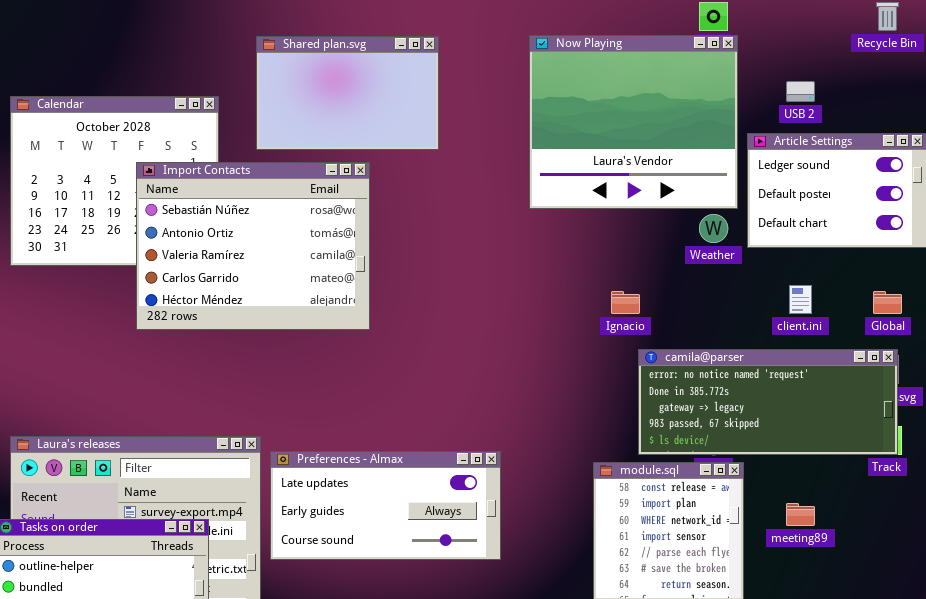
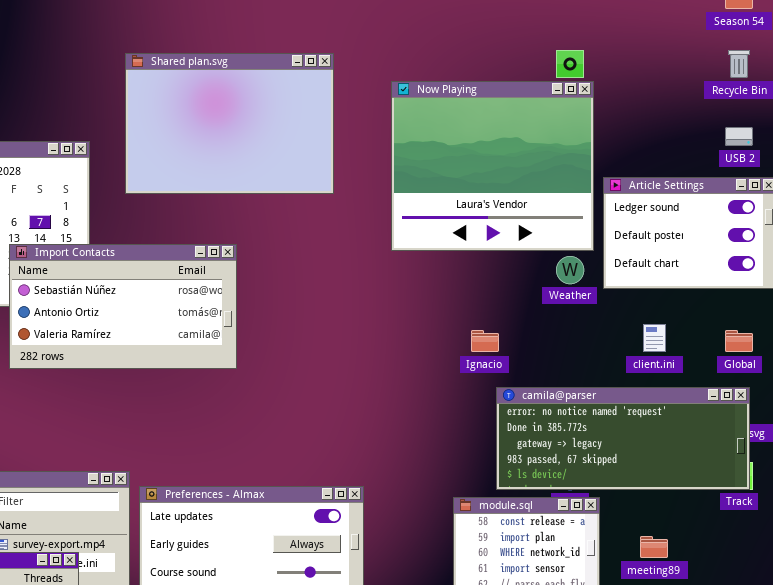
Shared plan.svg: [256,36,439,150] -> [125,53,334,194], resized
USB 2: [786,81,815,102] -> [725,127,753,146], moved
Import Contacts: [136,162,370,330] -> [9,244,237,369], resized

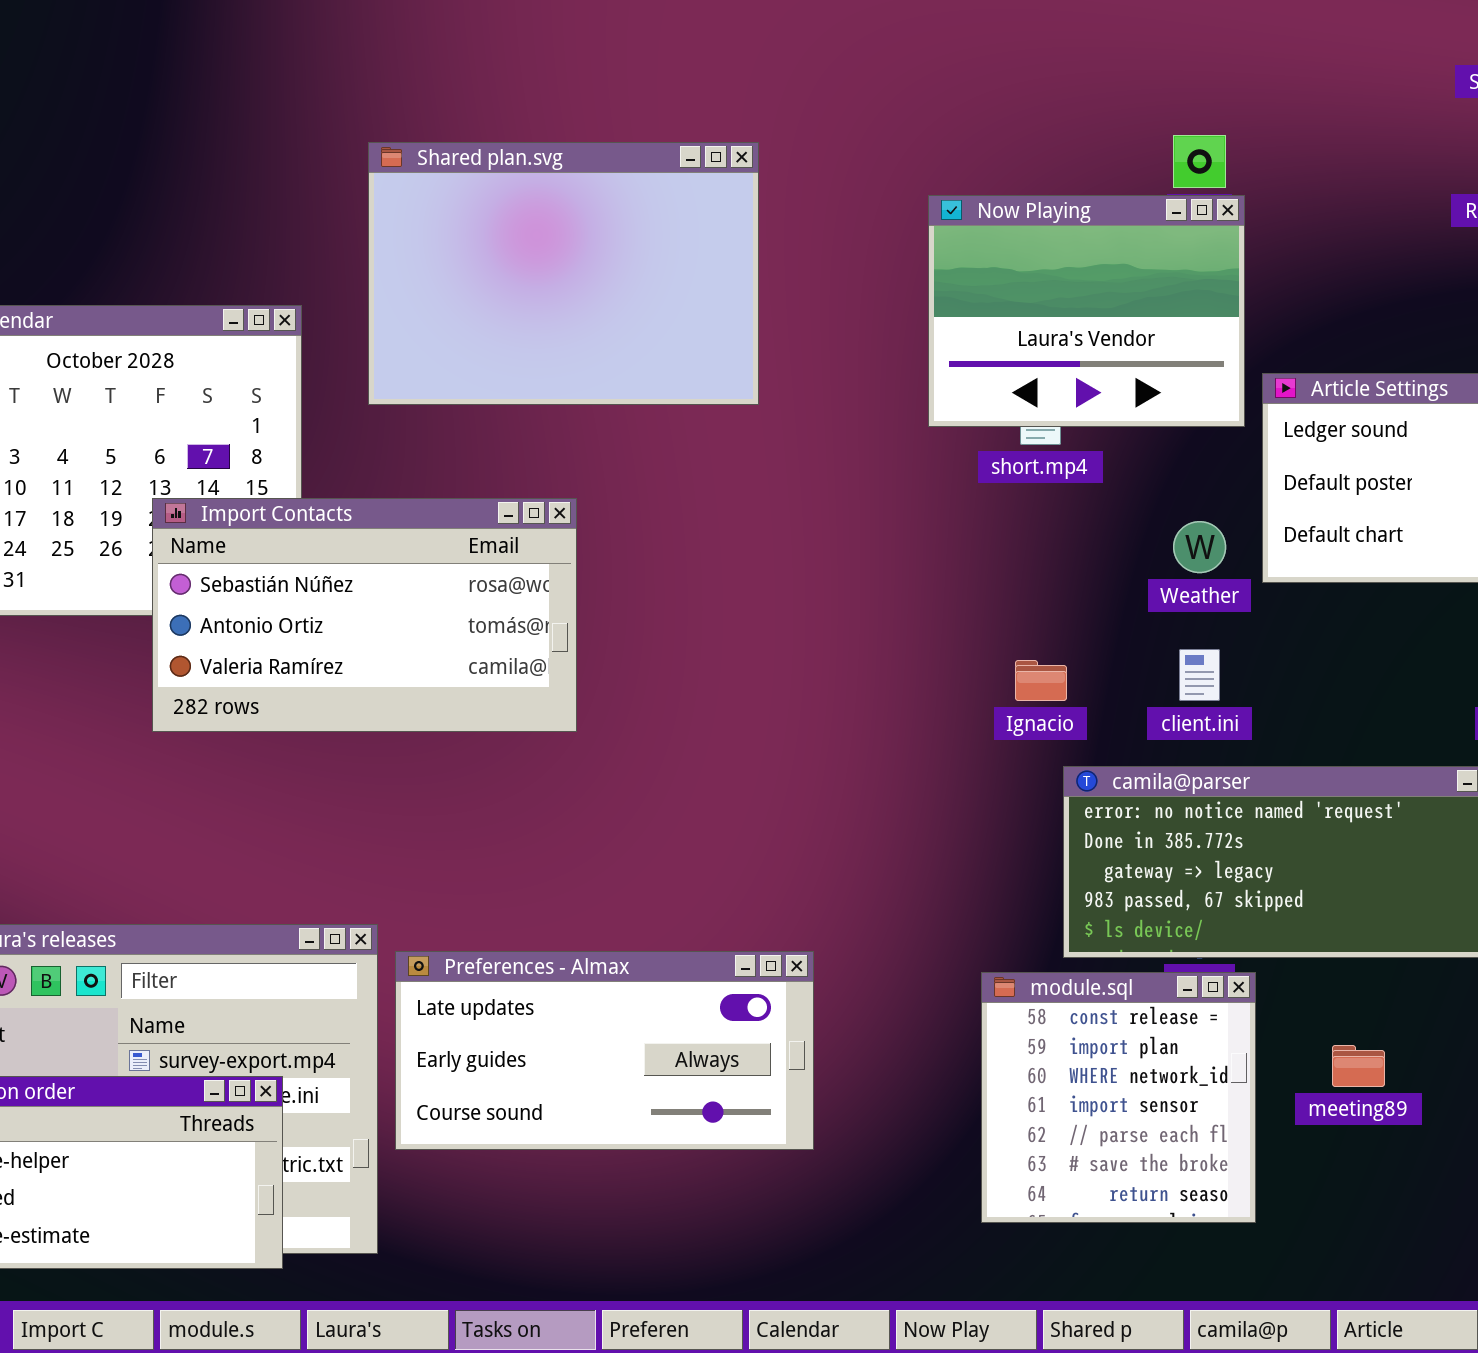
Now Playing: [391,81,594,251] -> [928,195,1245,427], resized
client.ini: [643,324,666,352] -> [1179,649,1220,701], moved

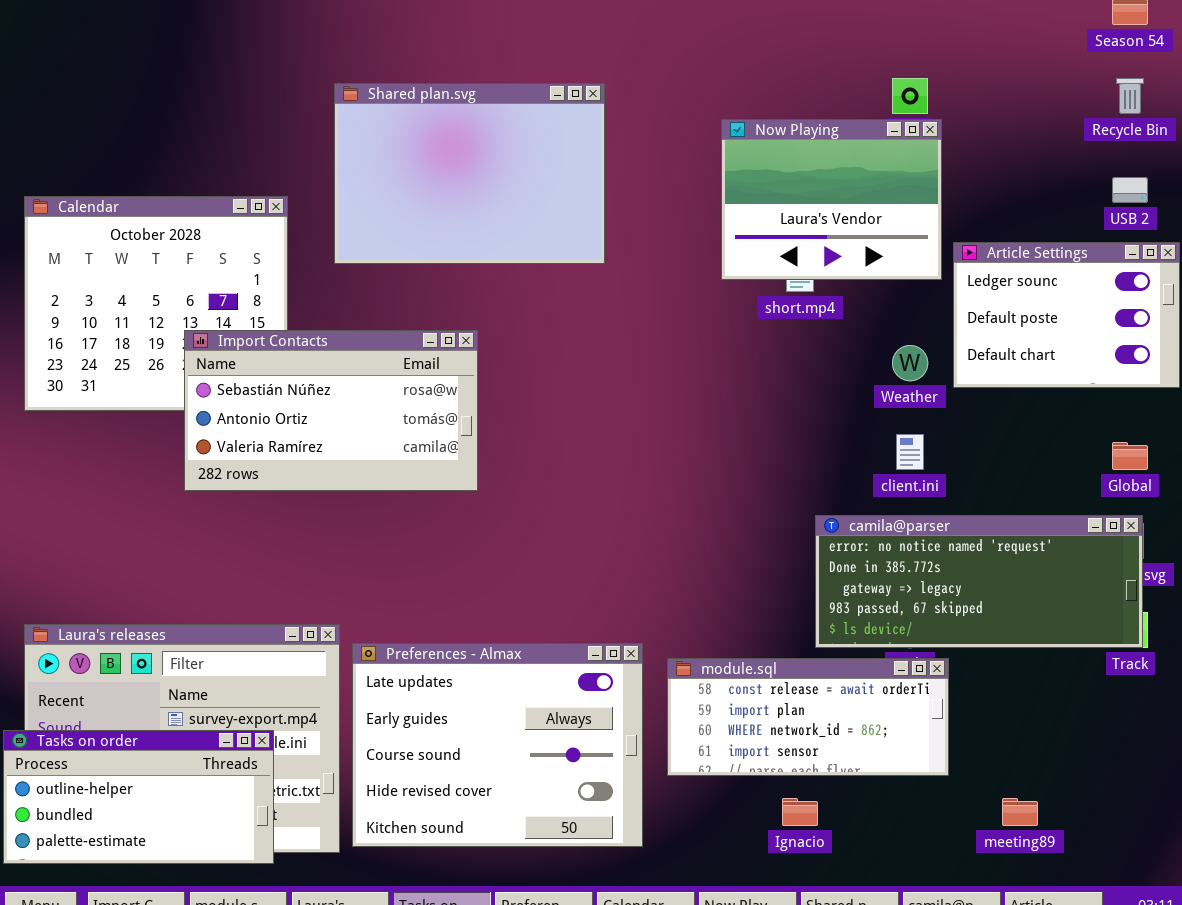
Ignacio: [1015,660,1067,701] -> [782,798,818,826], moved
Preferences - Almax: [395,951,814,1150] -> [352,643,643,847], resized
module.sql: [981,972,1256,1223] -> [667,658,949,776], resized
meeting89: [1332,1045,1385,1087] -> [1002,798,1038,826], moved

